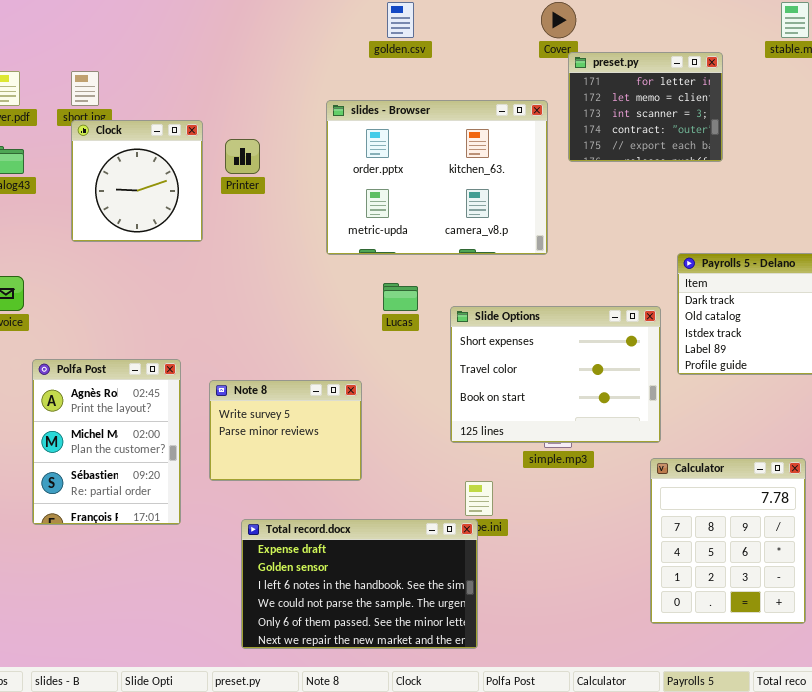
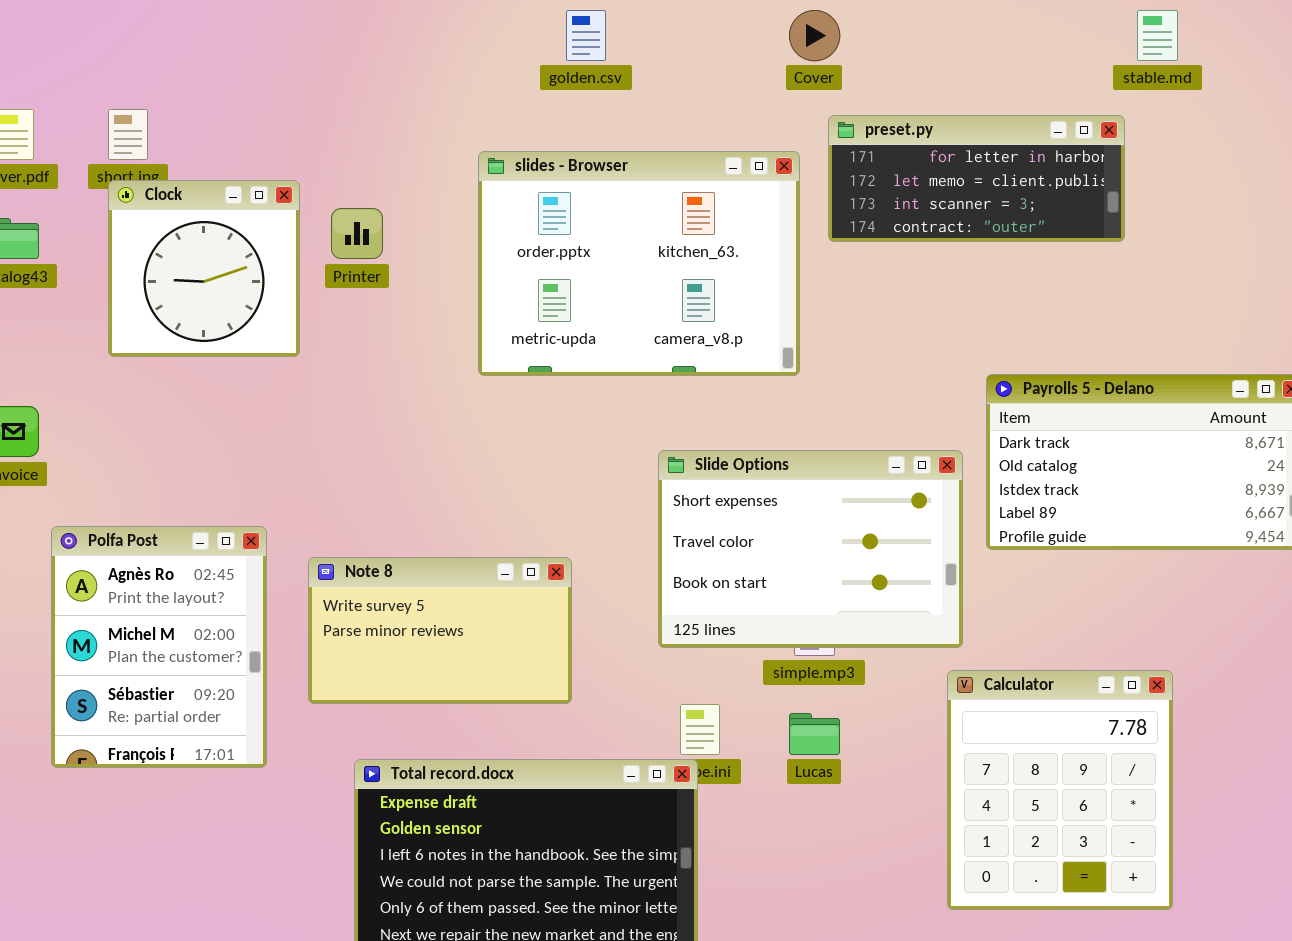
preset.py: [568,52,723,162] -> [828,115,1125,242], resized
Lucas: [383,283,418,311] -> [789,713,840,755], moved
Note 8: [209,380,362,481] -> [308,557,572,704], resized

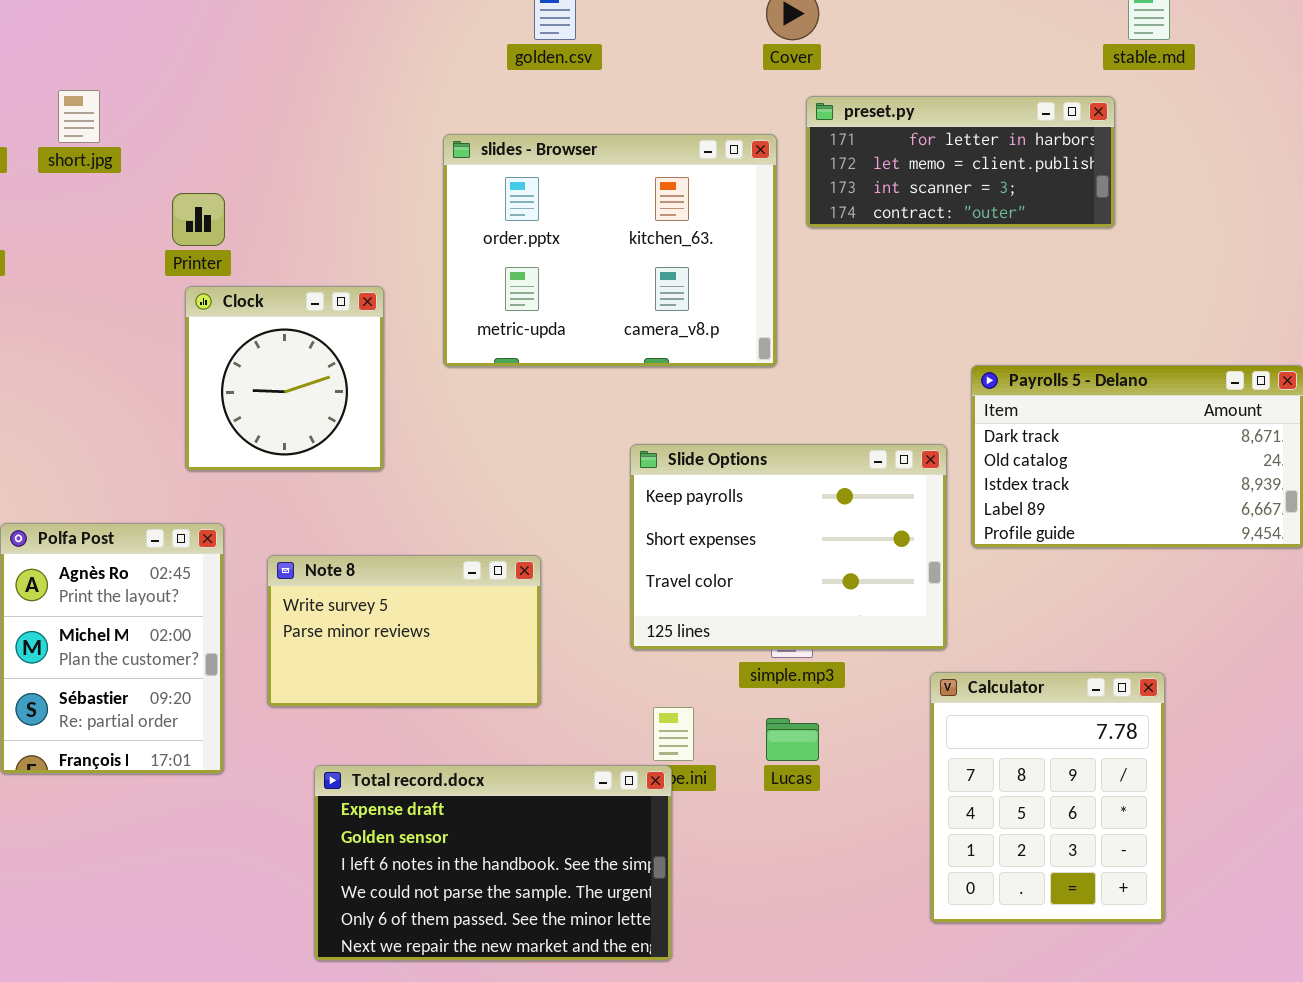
Clock: [108,180,300,357] -> [185,286,384,471], moved
Printer: [331,208,383,259] -> [172,193,225,246], moved
Slide Options: [658,450,963,648] -> [630,444,947,650], scrolled up 1 row

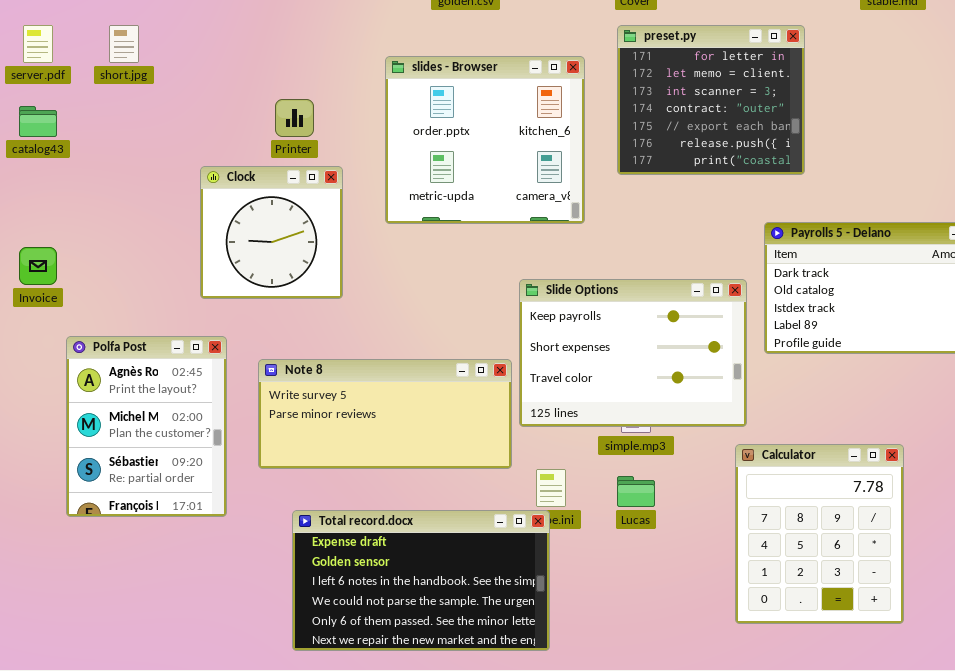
preset.py: [806,96,1115,228] -> [617,25,805,175], moved, resized
slides - Browser: [443,134,777,367] -> [385,56,585,224], resized
Printer: [172,193,225,246] -> [275,99,314,137], moved
Note 8: [267,555,541,707] -> [258,359,512,469], resized

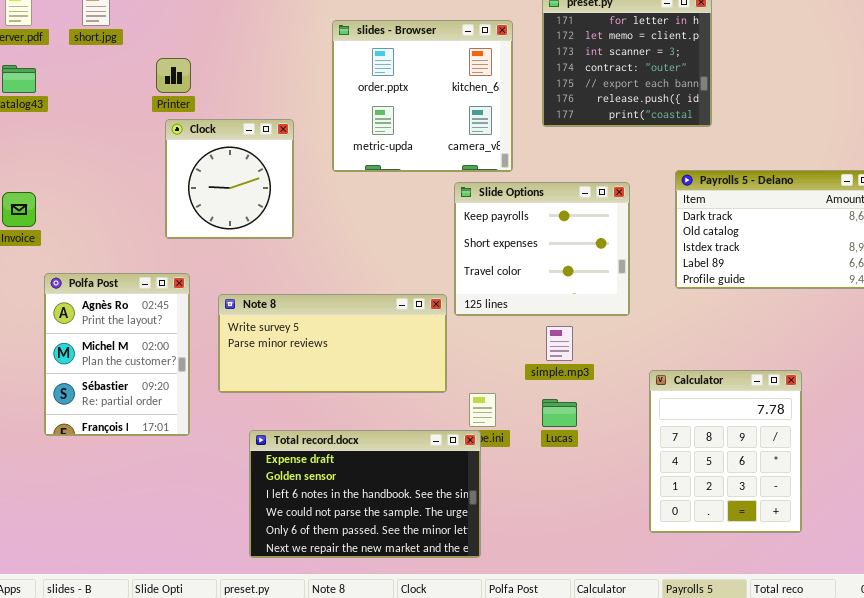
Printer: [275,99,314,137] -> [156,58,191,93], moved
Slide Options: [519,279,747,427] -> [454,182,630,316], moved, resized

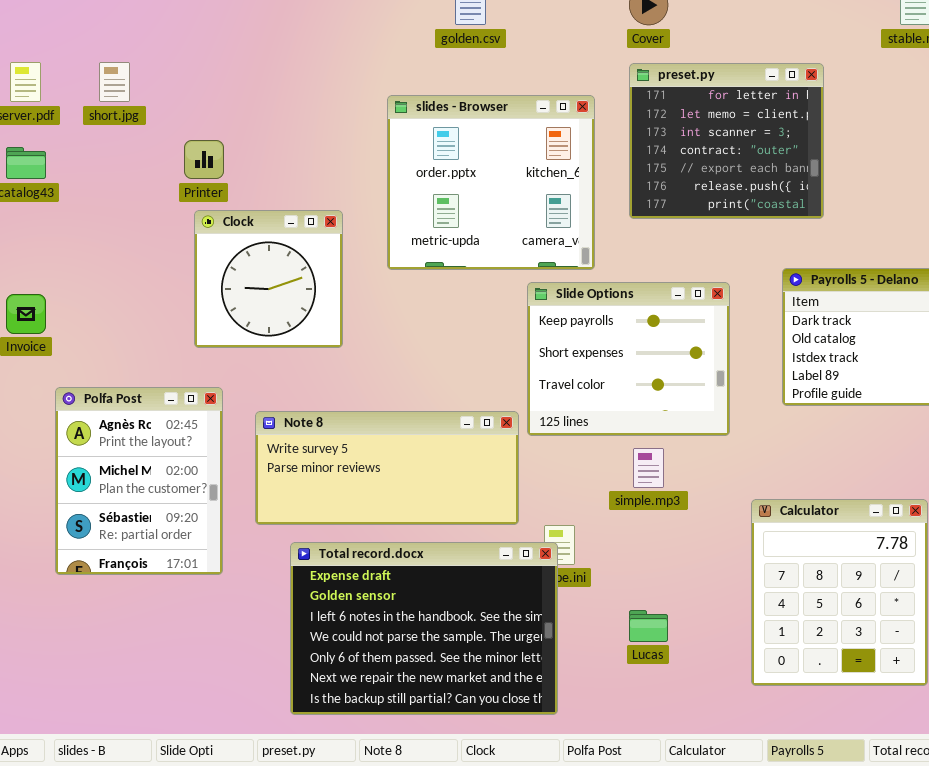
Lucas: [542,399,577,427] -> [629,610,668,642], moved
Total record.docx: [249,430,481,558] -> [290,542,558,715], resized

